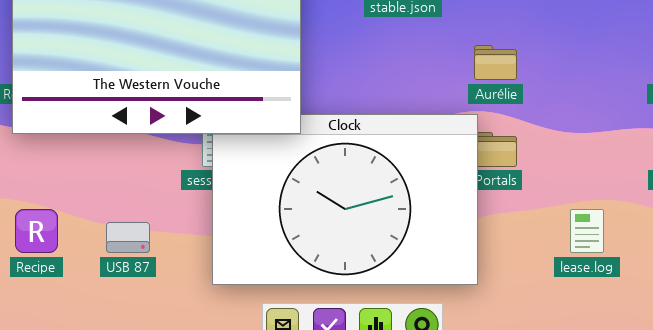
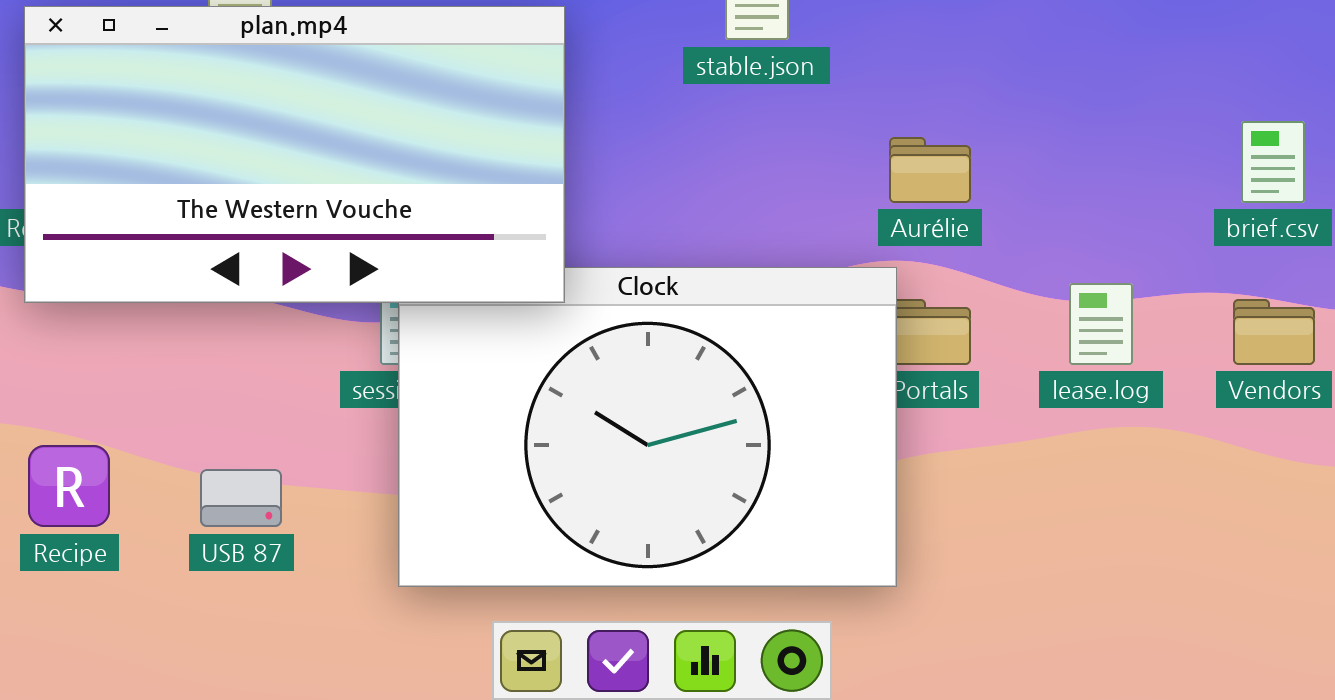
lease.log: [570,209,604,253] -> [1069,283,1133,365], moved

